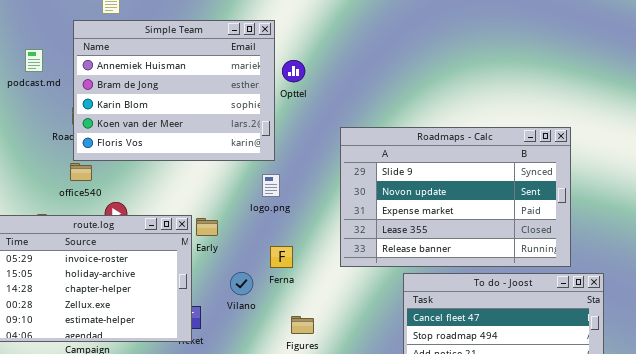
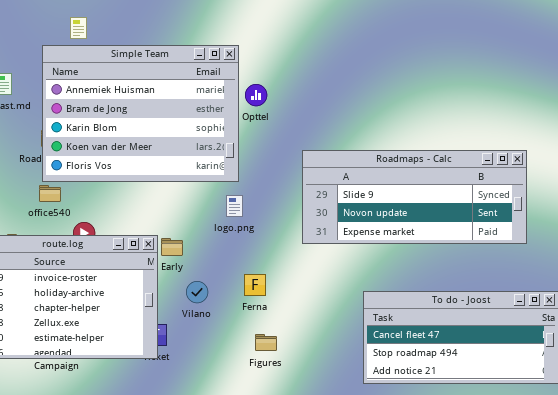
Roadmaps - Calc: [340,127,571,267] -> [302,150,527,244], resized
Ferna: [270,246,293,268] -> [244,274,266,296], moved
Vilano: [230,272,253,295] -> [186,281,208,303], moved

